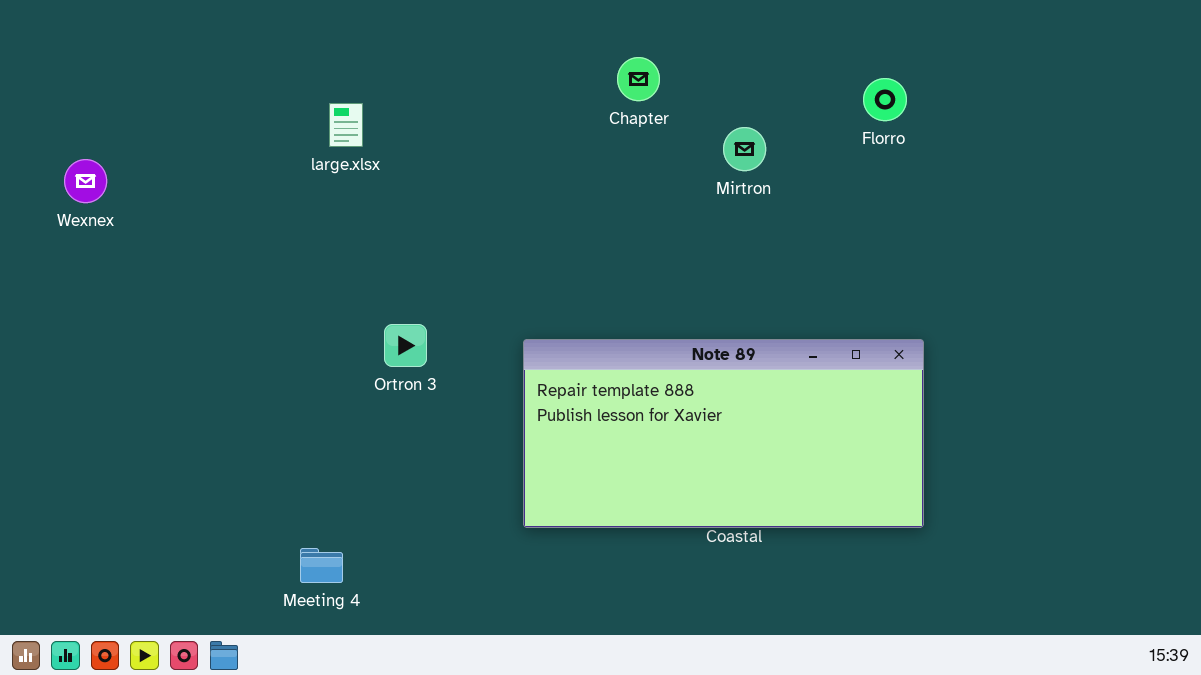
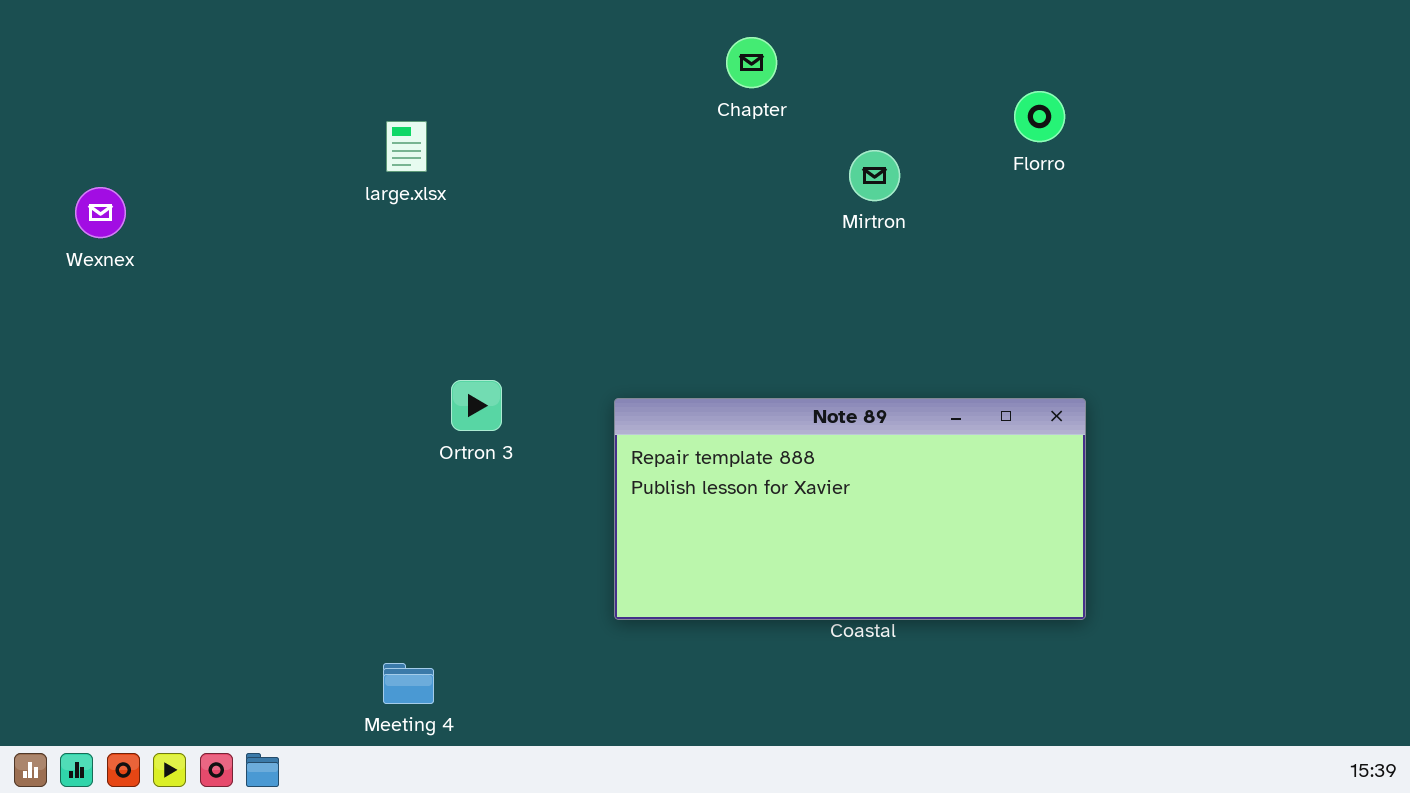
Chapter: [617,57,660,101] -> [726,37,777,88], moved
Meeting 4: [300,548,343,583] -> [383,663,434,704], moved

